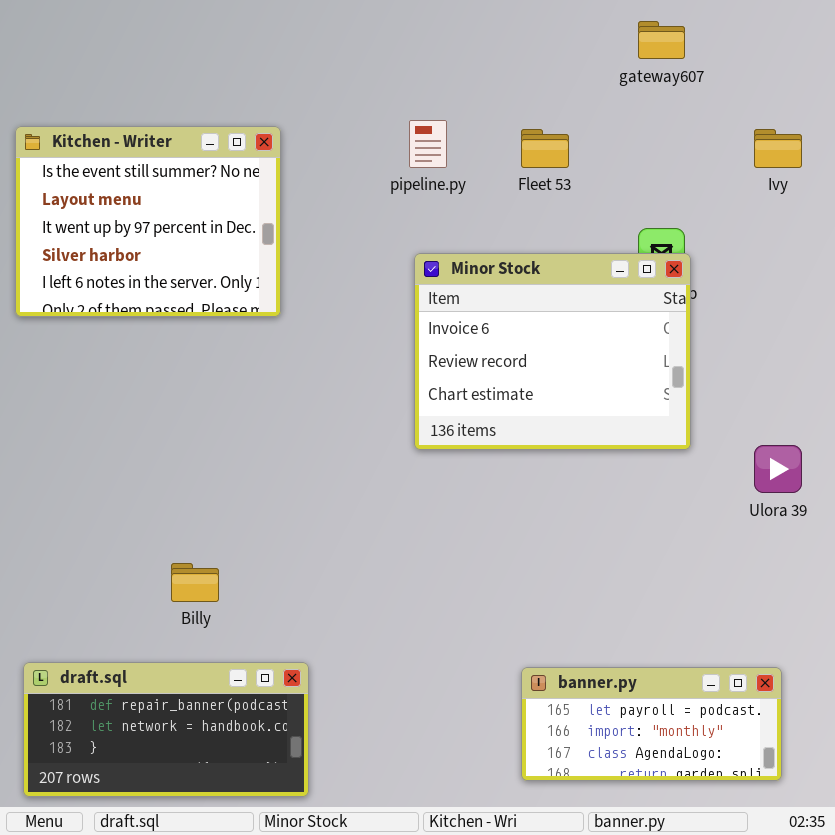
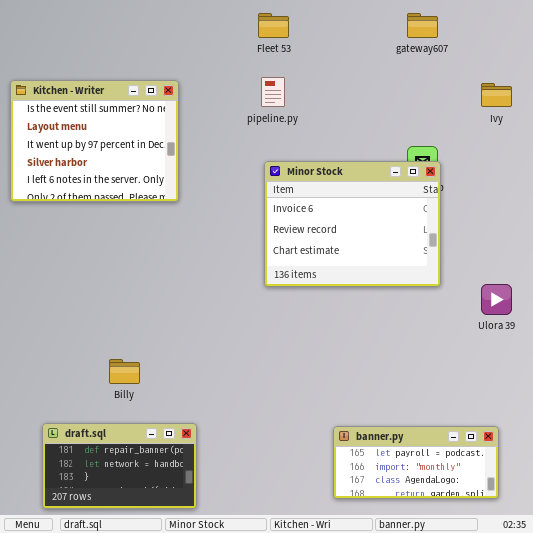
Fleet 53: [521,129,569,168] -> [258,13,289,38], moved
draft.sql: [23,662,309,797] -> [42,423,197,509], resized

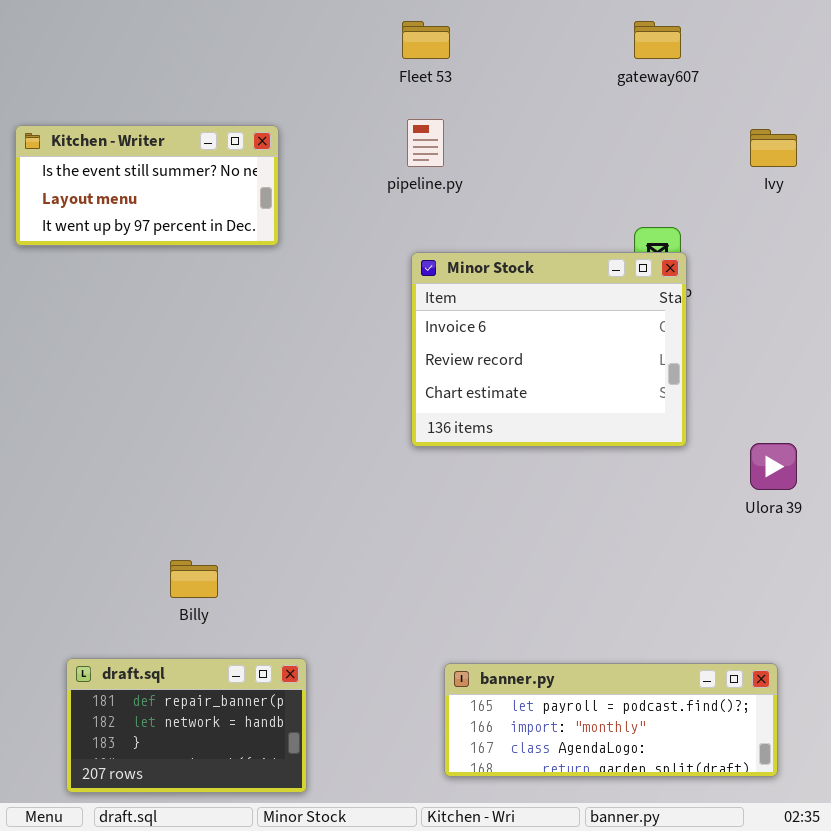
Kitchen - Writer: [10,80,179,202] -> [15,125,279,246], resized
banner.py: [333,426,499,499] -> [444,663,778,777], resized

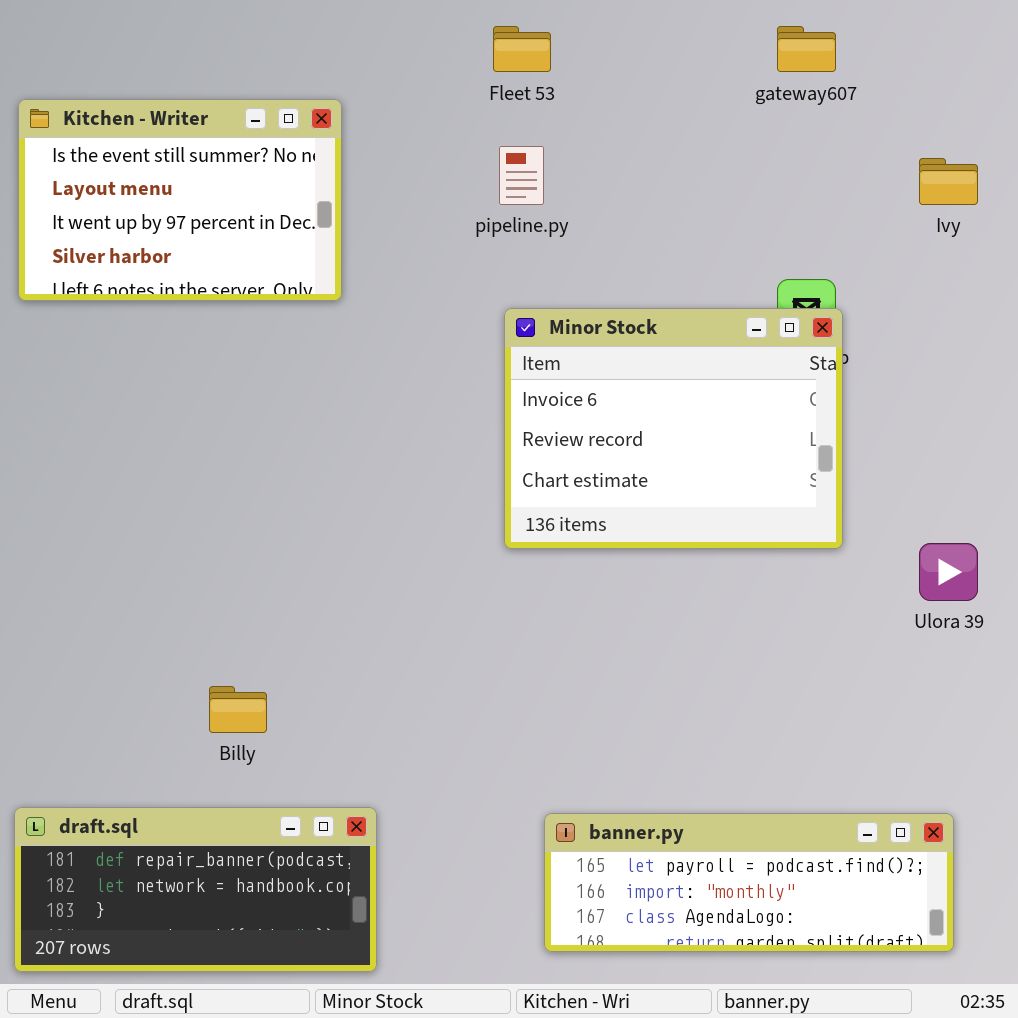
Kitchen - Writer: [15,125,279,246] -> [18,99,342,301], resized
draft.sql: [66,658,307,793] -> [14,807,377,972], resized

